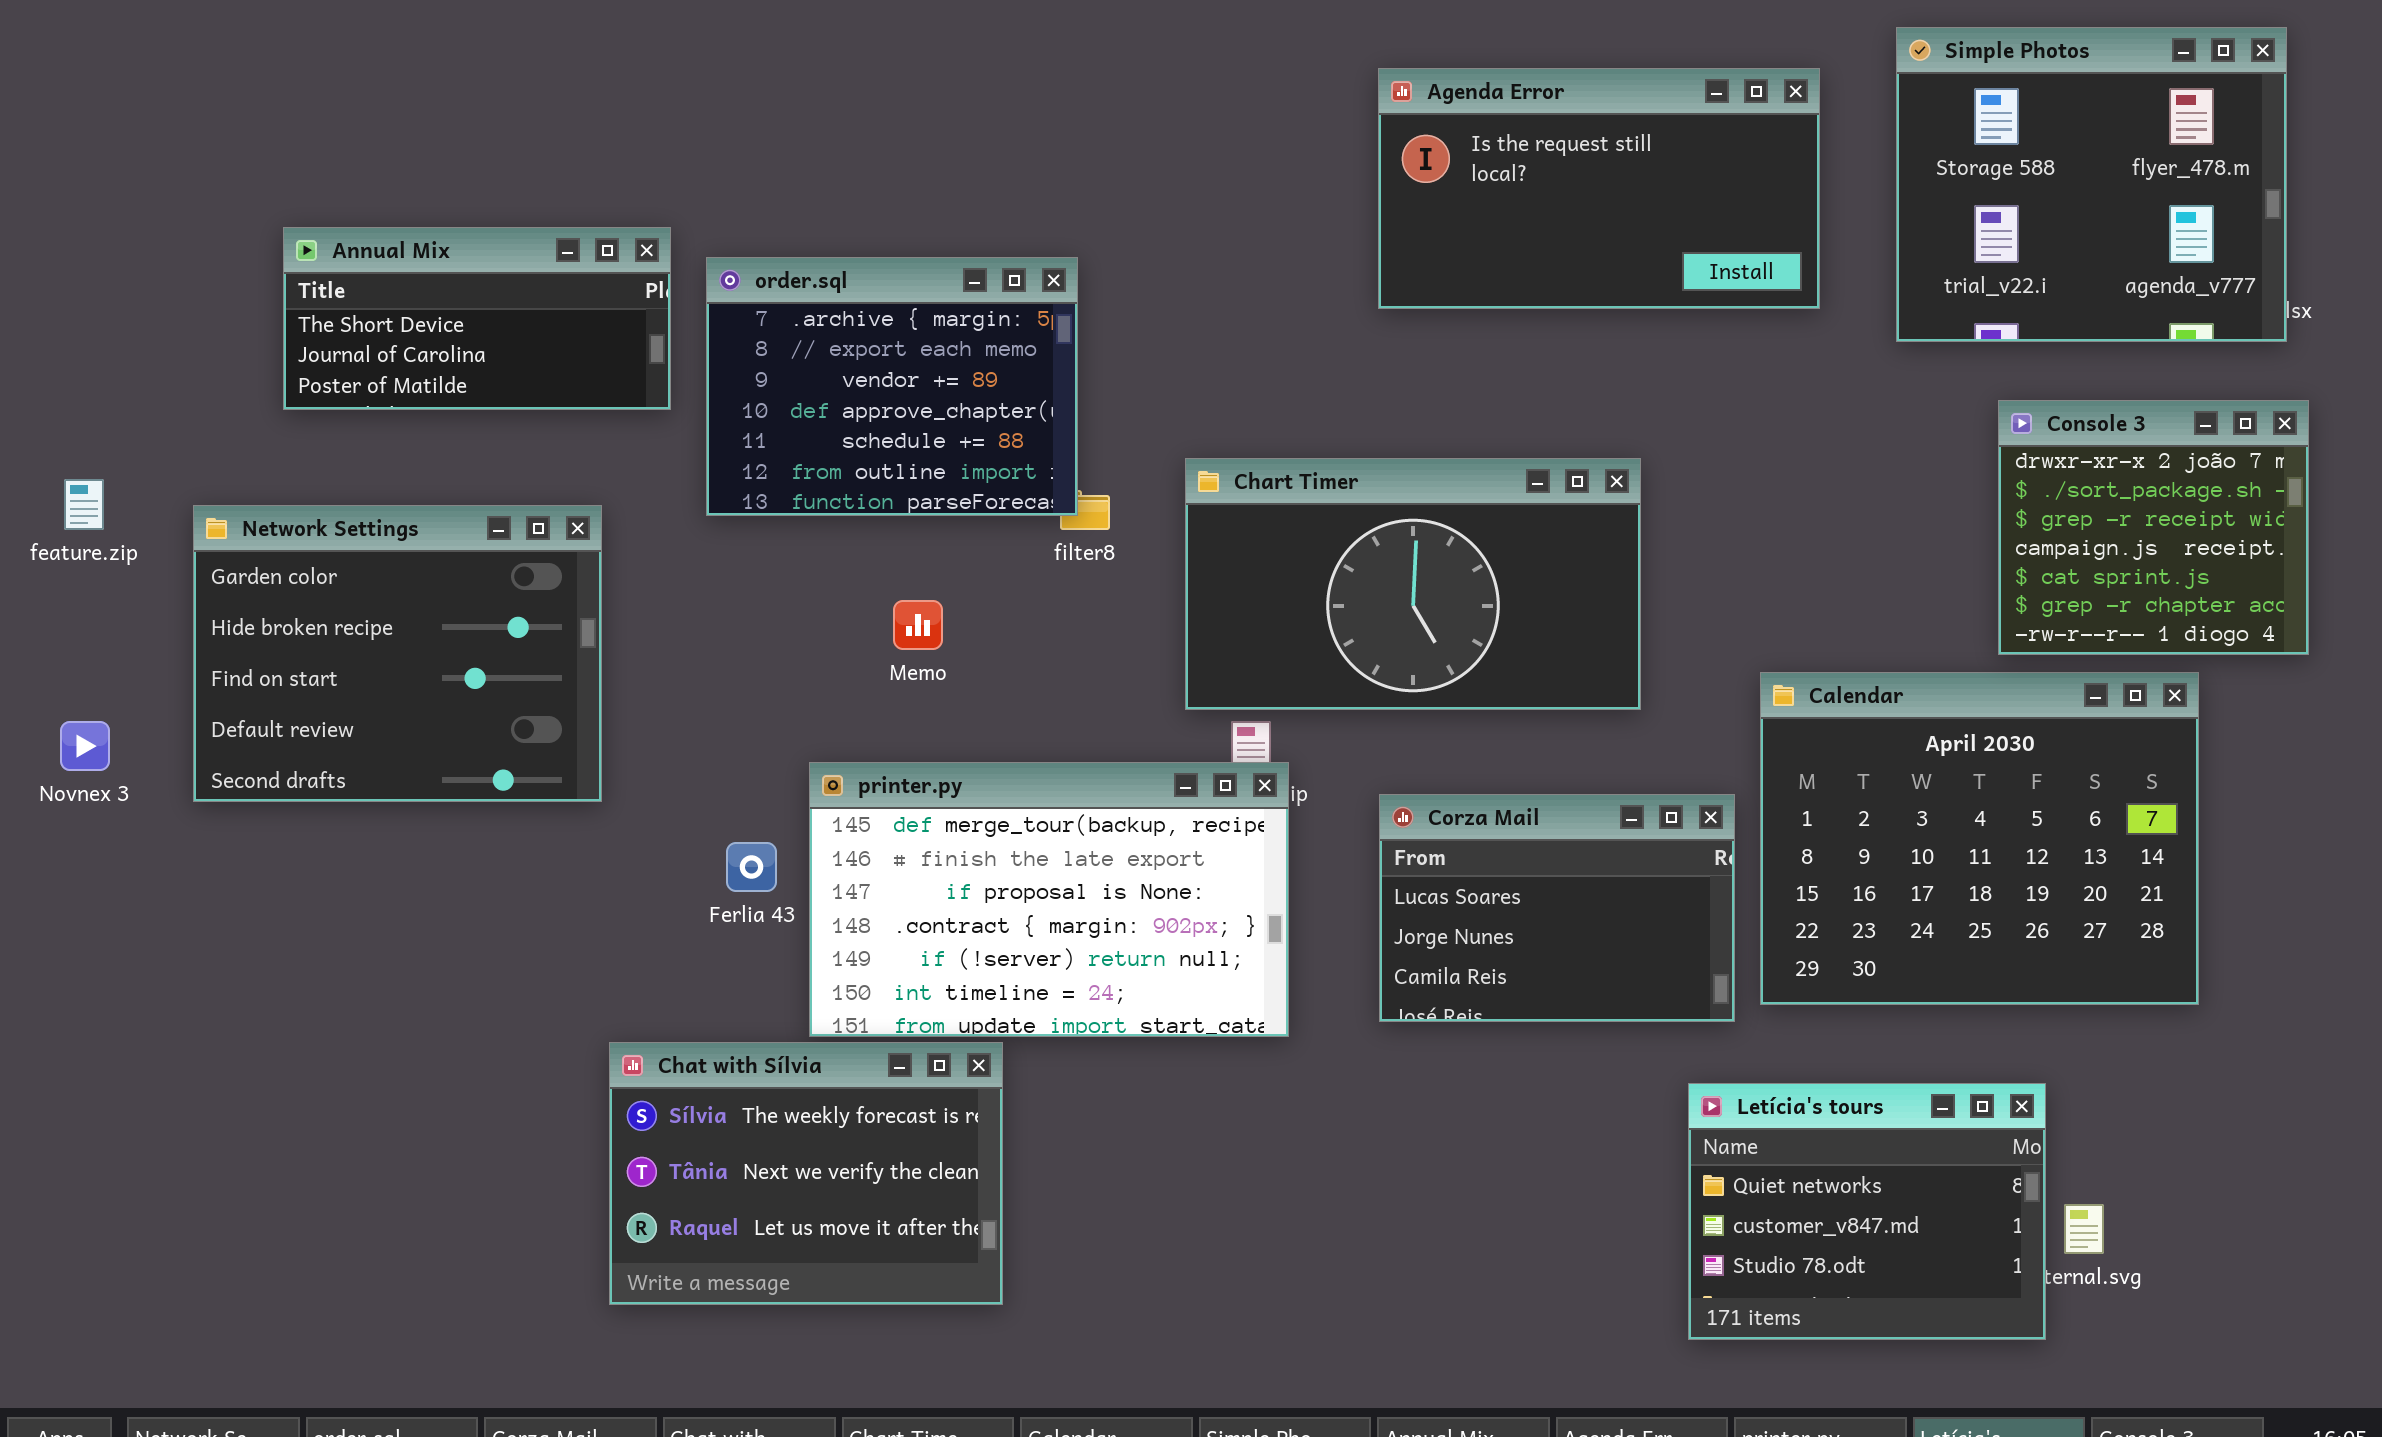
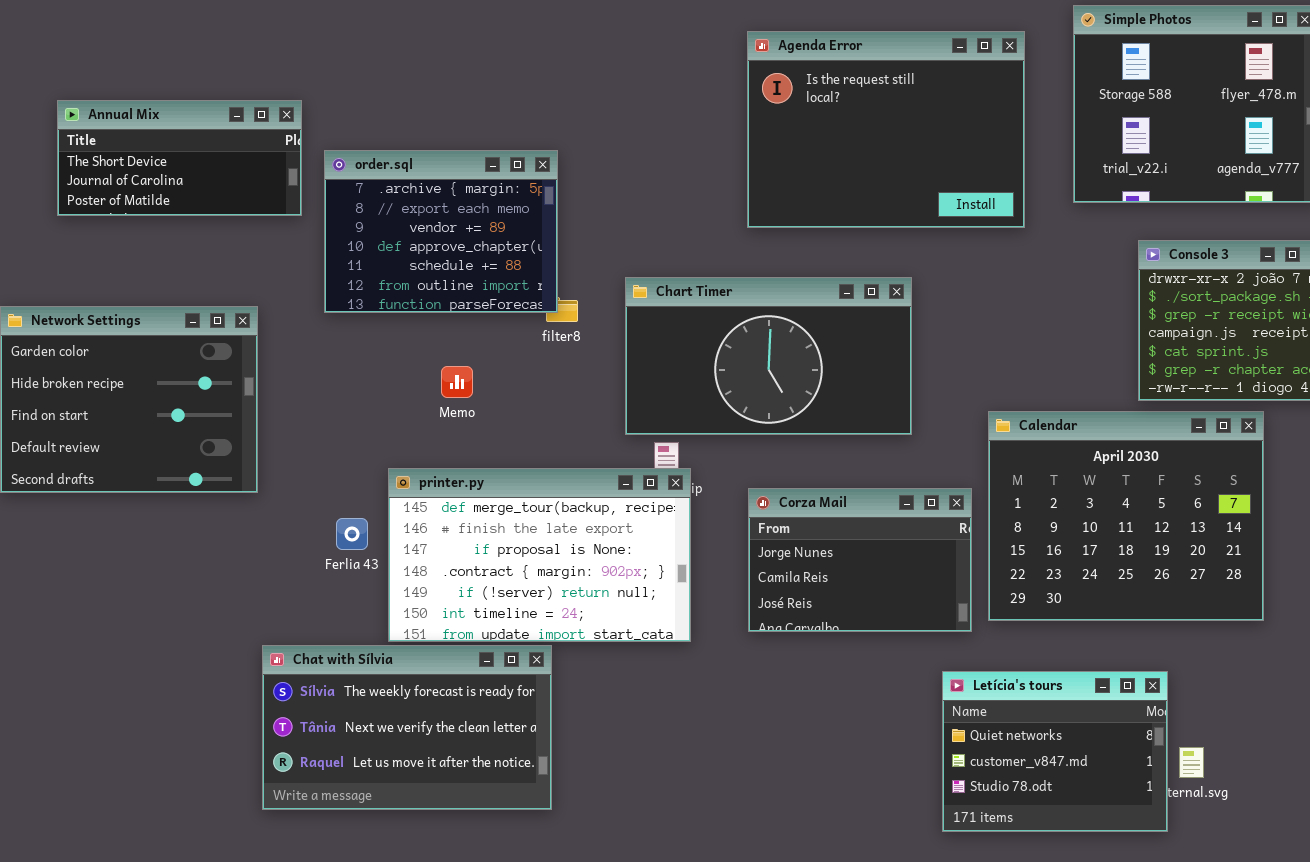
Agenda Error: [1378,68,1820,309] -> [747,31,1025,228], resized
Annual Mix: [283,227,671,410] -> [57,100,302,216], moved
Corza Mail: [1379,794,1735,1022] -> [748,488,972,632], scrolled down 1 row
Chat with Sílvia: [609,1042,1003,1305] -> [262,645,552,810], resized

